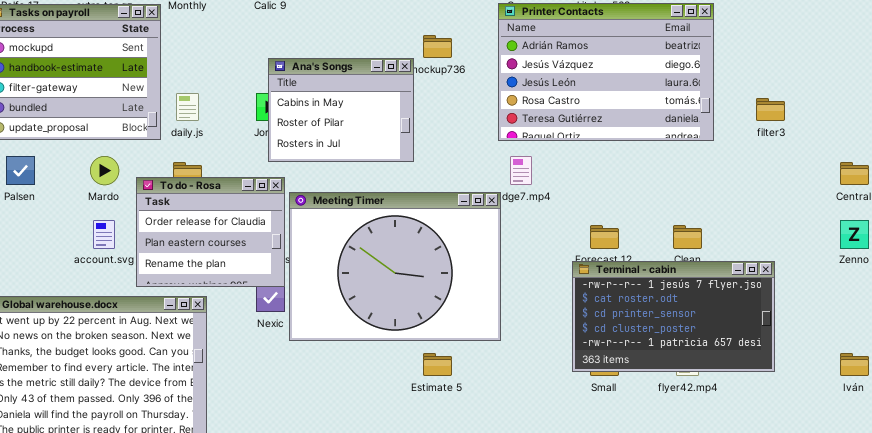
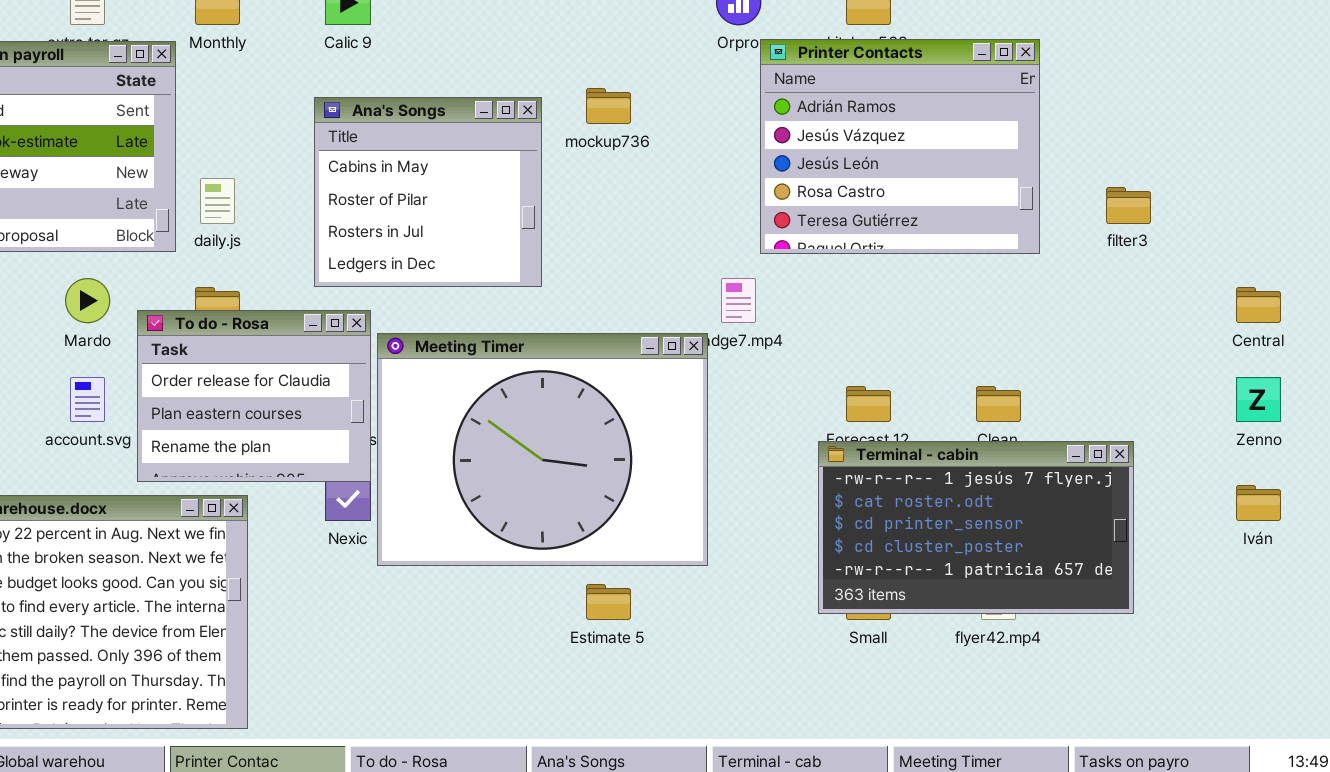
Printer Contacts: [498,3,714,141] -> [760,39,1040,254], resized
Ana's Songs: [268,58,414,162] -> [314,97,542,287], moved, resized
Iván: [840,353,869,376] -> [1236,485,1281,521], moved

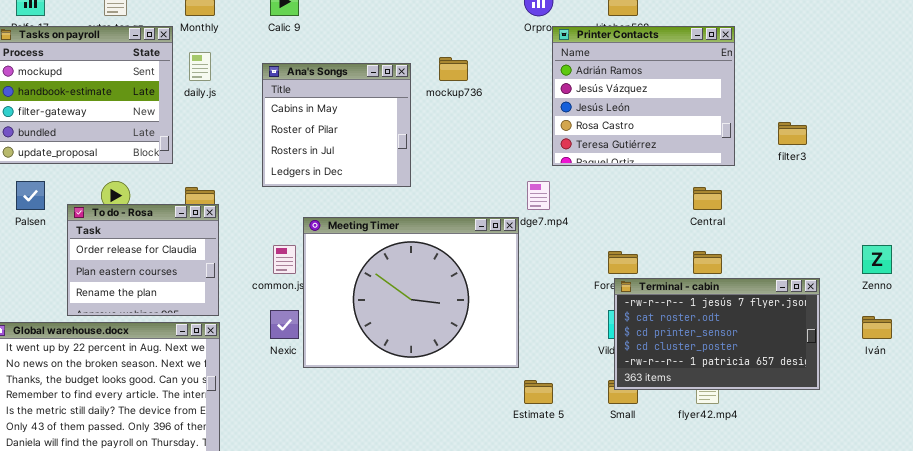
daily.js: [200,178,235,224] -> [189,52,211,81], moved
Central: [1236,287,1281,323] -> [693,187,722,210], moved
To do - Rosa: [137,310,371,482] -> [67,204,219,316], moved
Terminal - cabin: [818,441,1134,614] -> [614,278,820,390], moved
Estimate 5: [586,584,631,620] -> [524,380,553,404], moved

